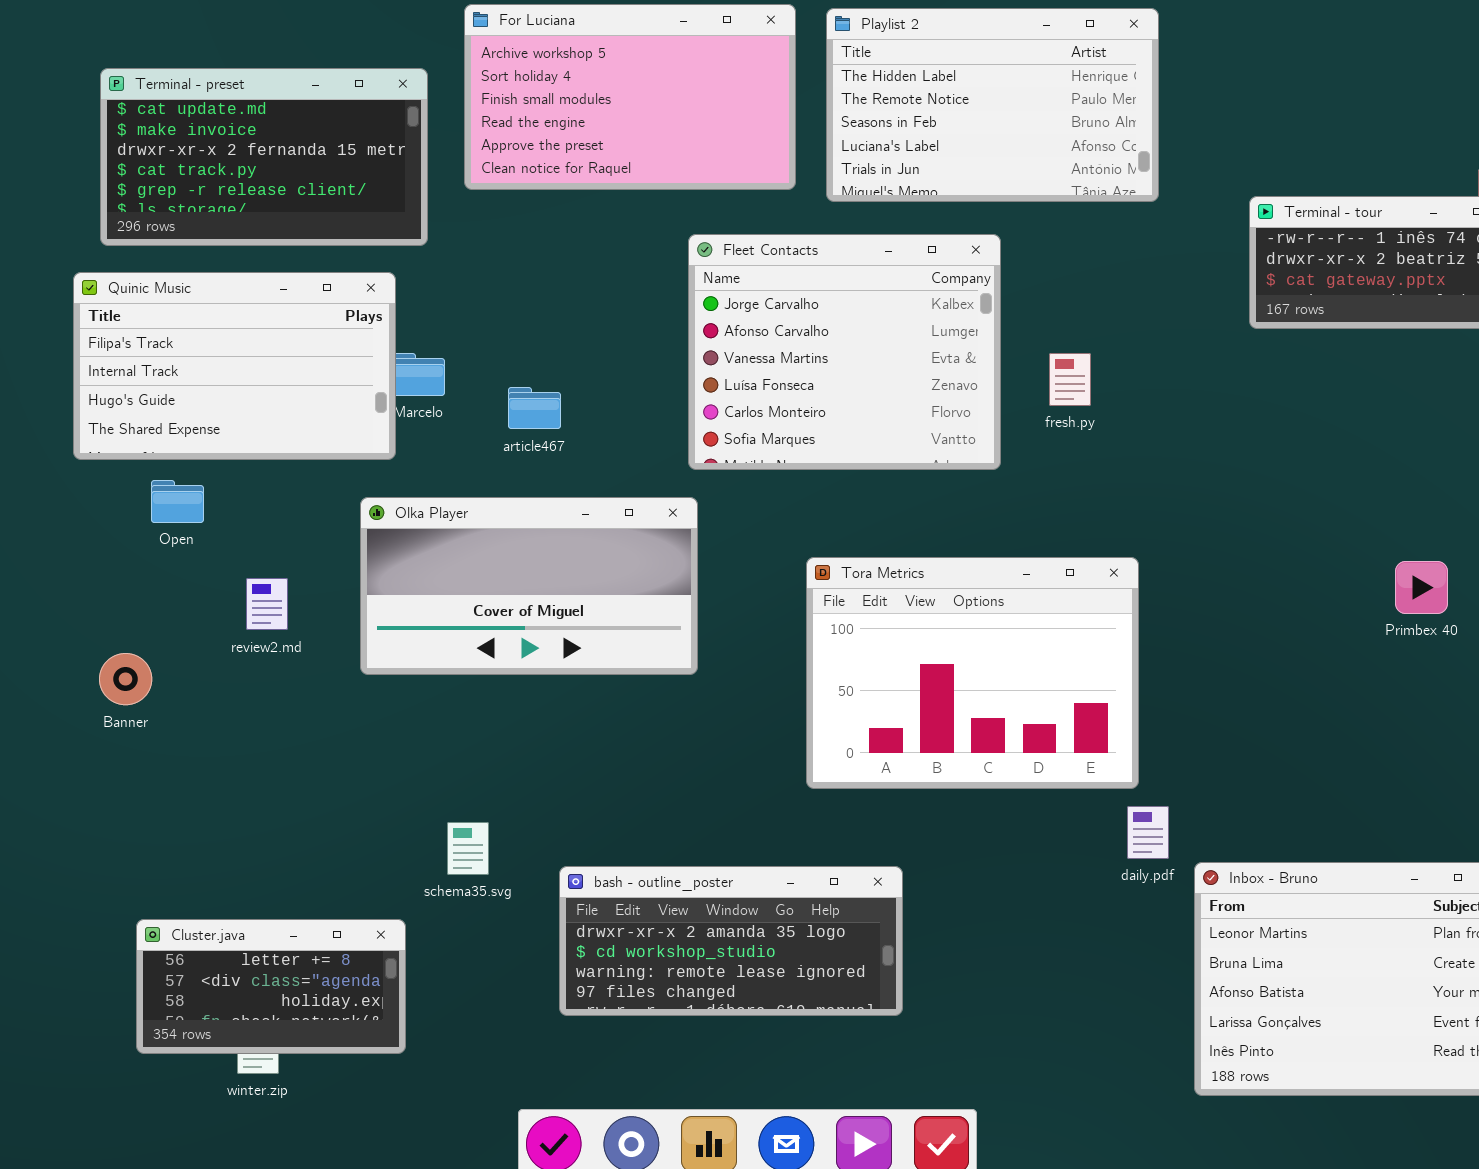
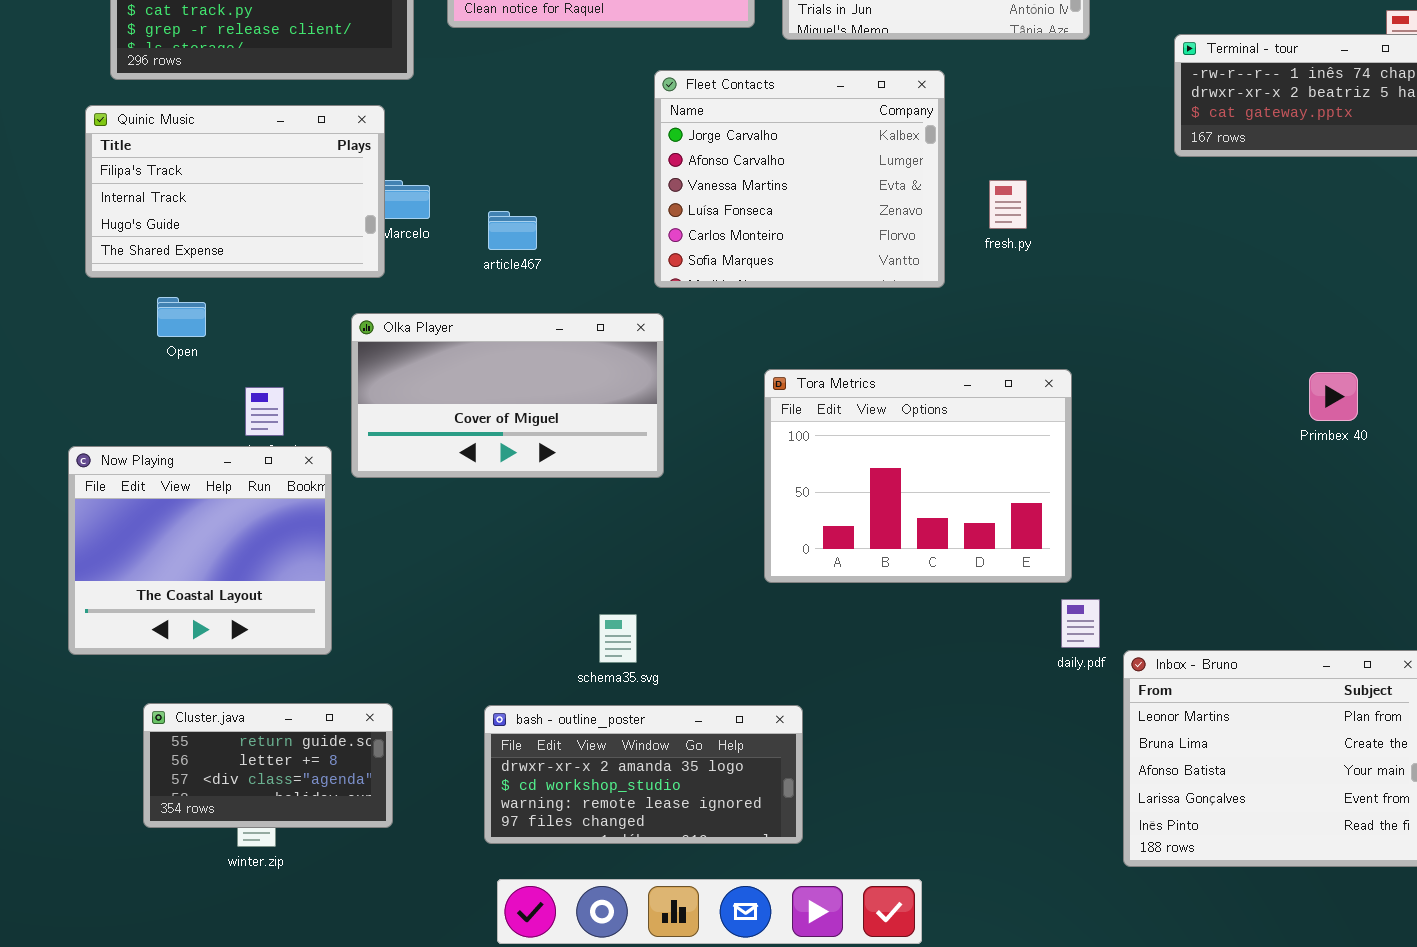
Now Playing: none -> [68,446,332,655], opened
schema35.svg: [447,822,489,875] -> [599,614,637,663], moved
bash - outline_poster: [559,866,903,1016] -> [484,705,803,844], moved
Cluster.java: [136,919,406,1054] -> [143,703,393,828], scrolled up 1 row

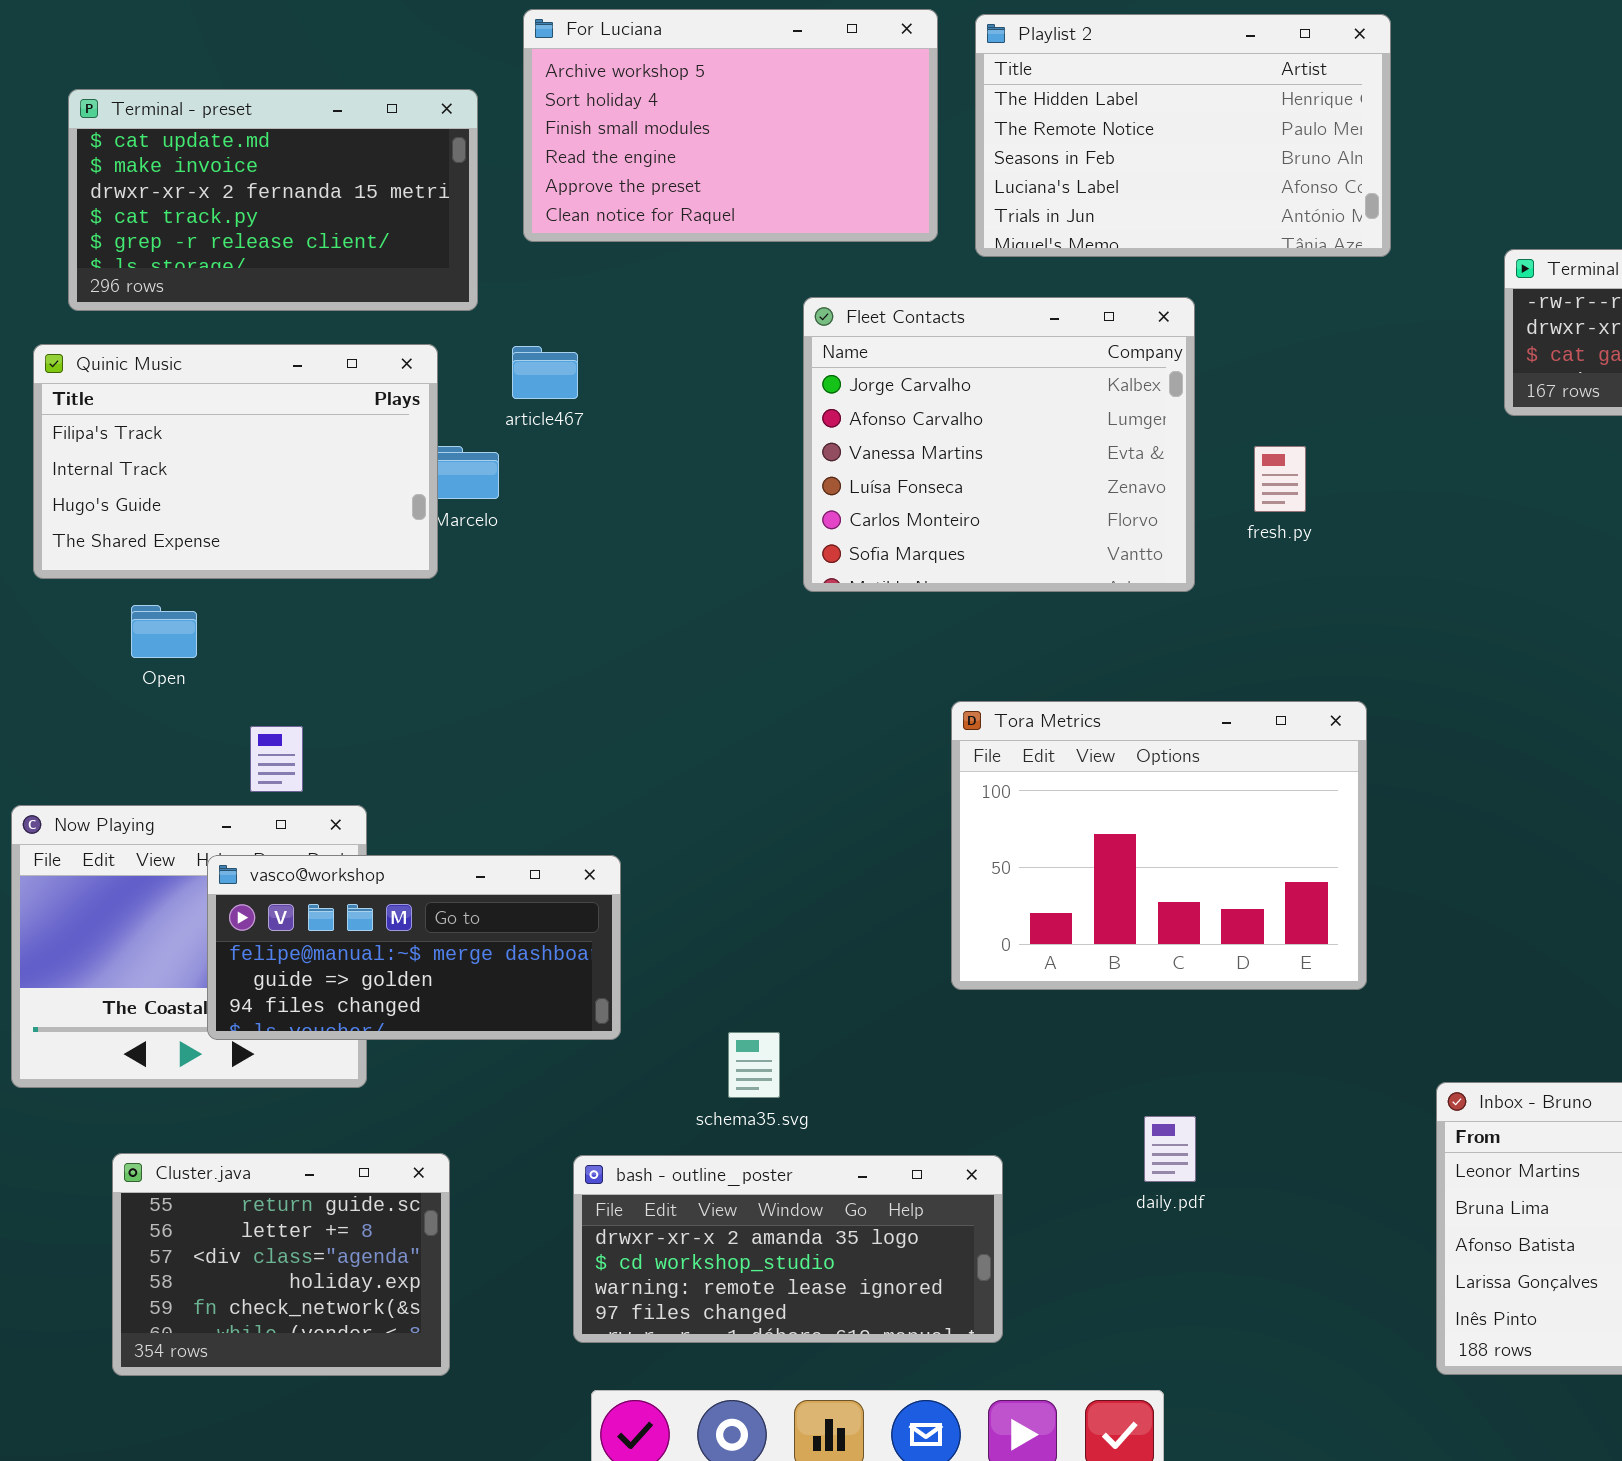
article467: [488,211,537,250] -> [512,346,578,399], moved
Olka Player: [351,313,664,478] -> none, closed
vasco@workshop: none -> [207,855,621,1040], opened
daily.pdf: [1061,599,1100,648] -> [1144,1116,1196,1182], moved
Cluster.java: [143,703,393,828] -> [112,1153,450,1376], resized

